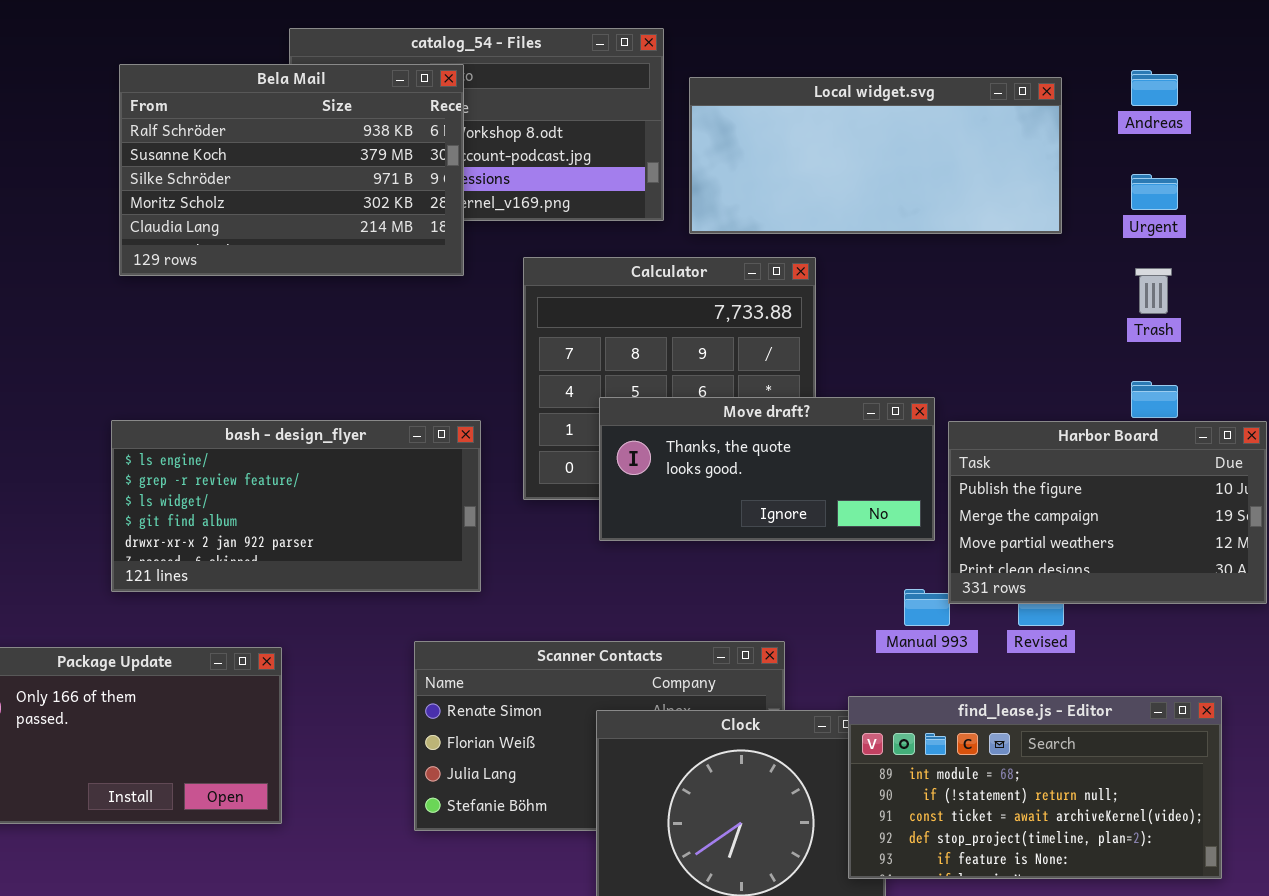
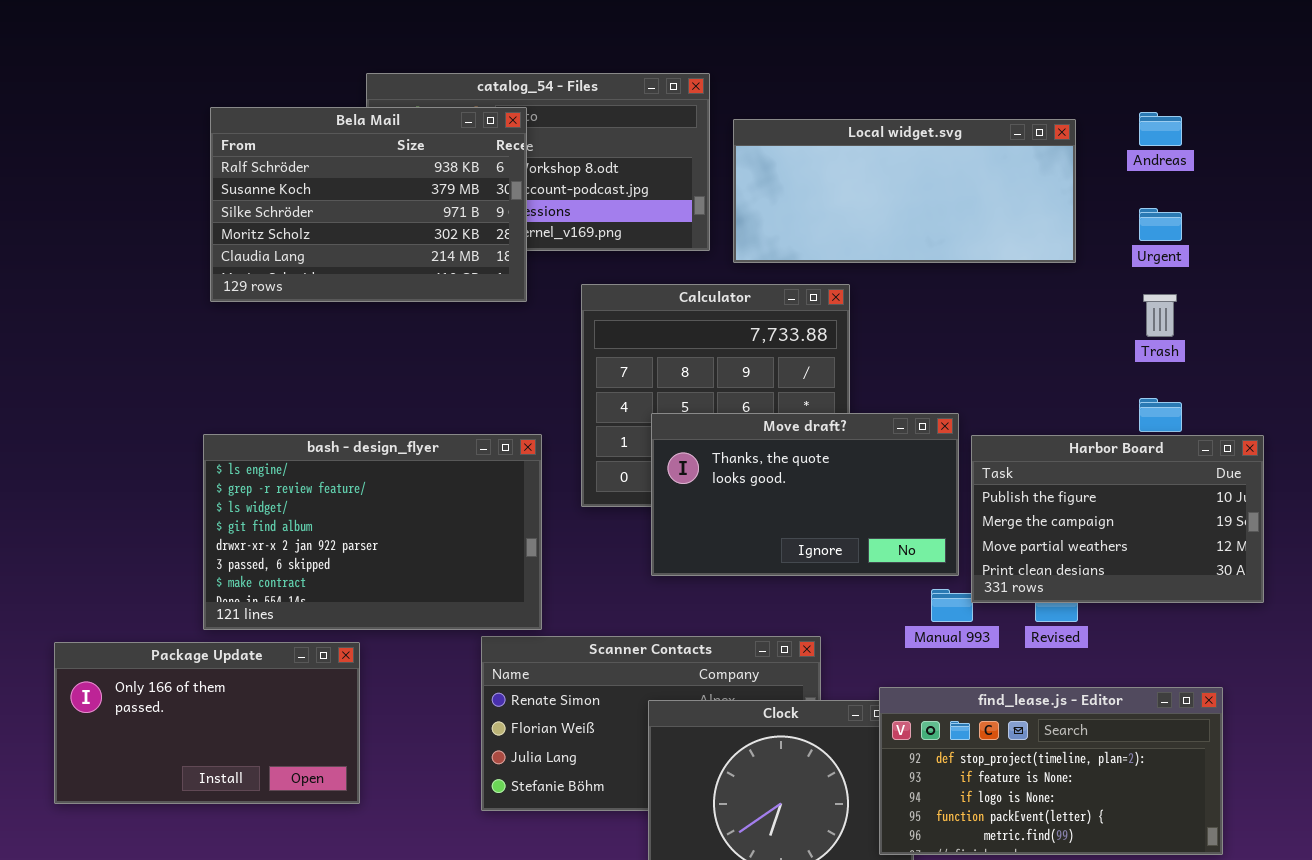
Move draft?: [599,397,935,541] -> [651,413,959,576], resized
bash - design_flyer: [111,420,481,592] -> [203,434,542,630], resized
find_lease.js - Editor: [848,696,1222,879] -> [879,687,1223,855], scrolled down 3 rows

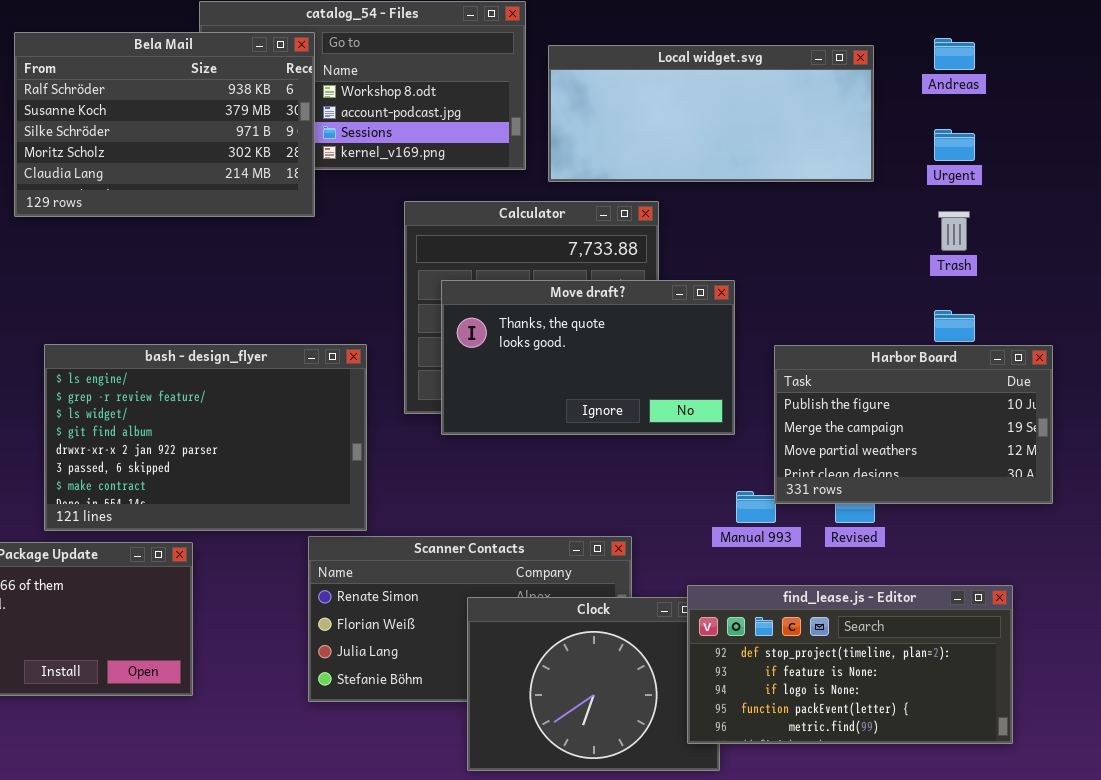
Bela Mail: [210,107,527,302] -> [14,32,315,217], moved
Move draft?: [651,413,959,576] -> [441,280,735,435], moved

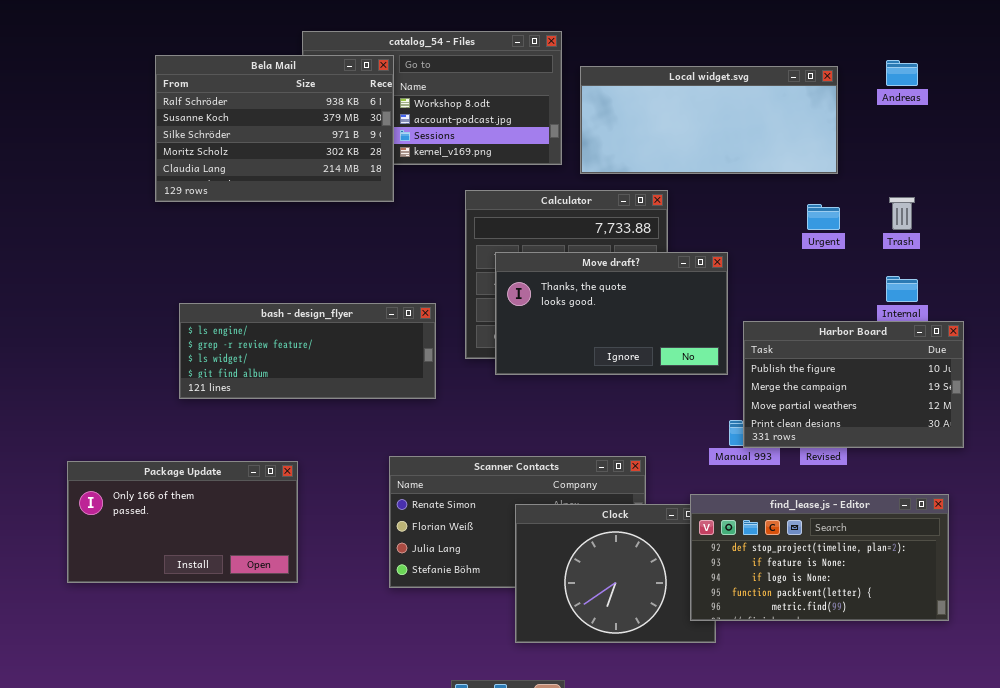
Urgent: [934,129,975,161] -> [807,204,840,230], moved
bash - design_flyer: [44,344,367,531] -> [179,303,436,399], resized
Harbor Board: [774,345,1053,504] -> [743,321,964,448], moved

